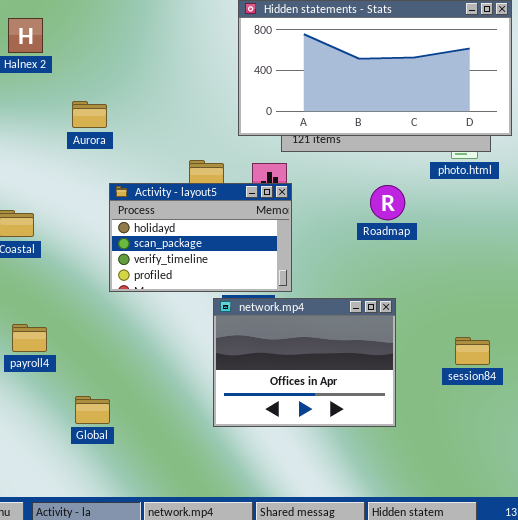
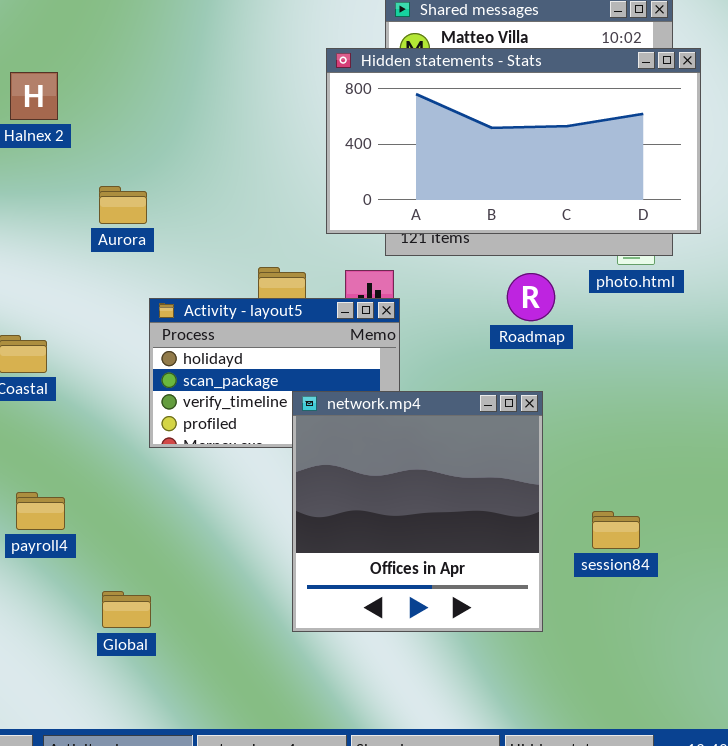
Roadmap: [370,185,405,220] -> [507,273,555,321], moved
network.mp4: [213,298,396,427] -> [292,391,543,632], resized
session84: [455,337,490,365] -> [592,511,640,549], moved

